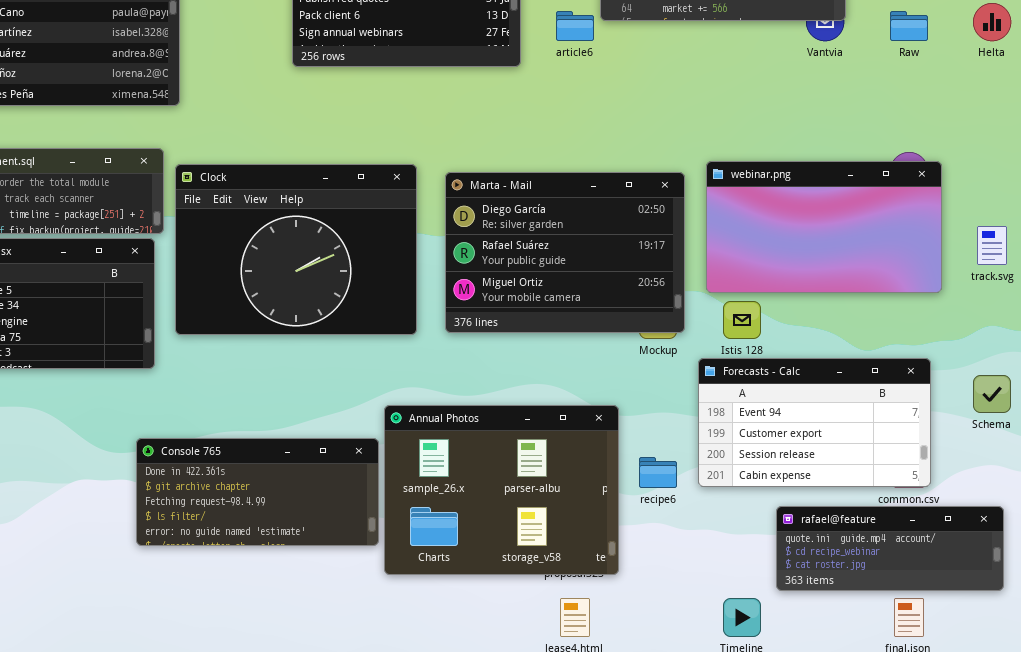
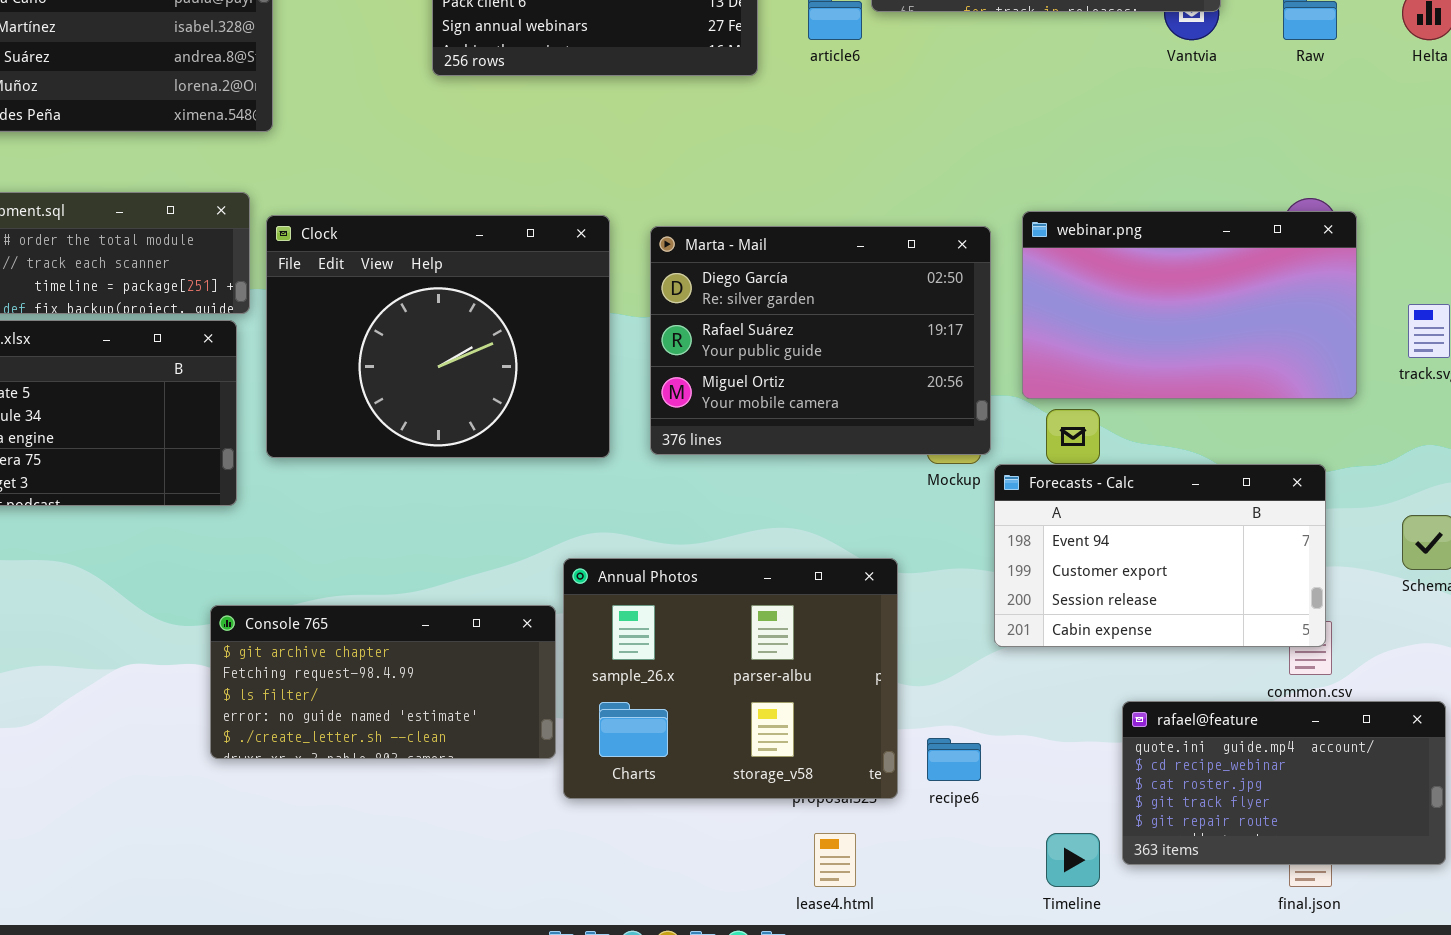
Forecasts - Calc: [698,358,931,487] -> [994,464,1326,647], moved
Console 765: [136,438,379,546] -> [210,605,556,759], scrolled down 1 row
recipe6: [639,457,677,488] -> [927,738,981,781], moved
rafael@feature: [776,506,1004,591] -> [1122,701,1446,865], resized

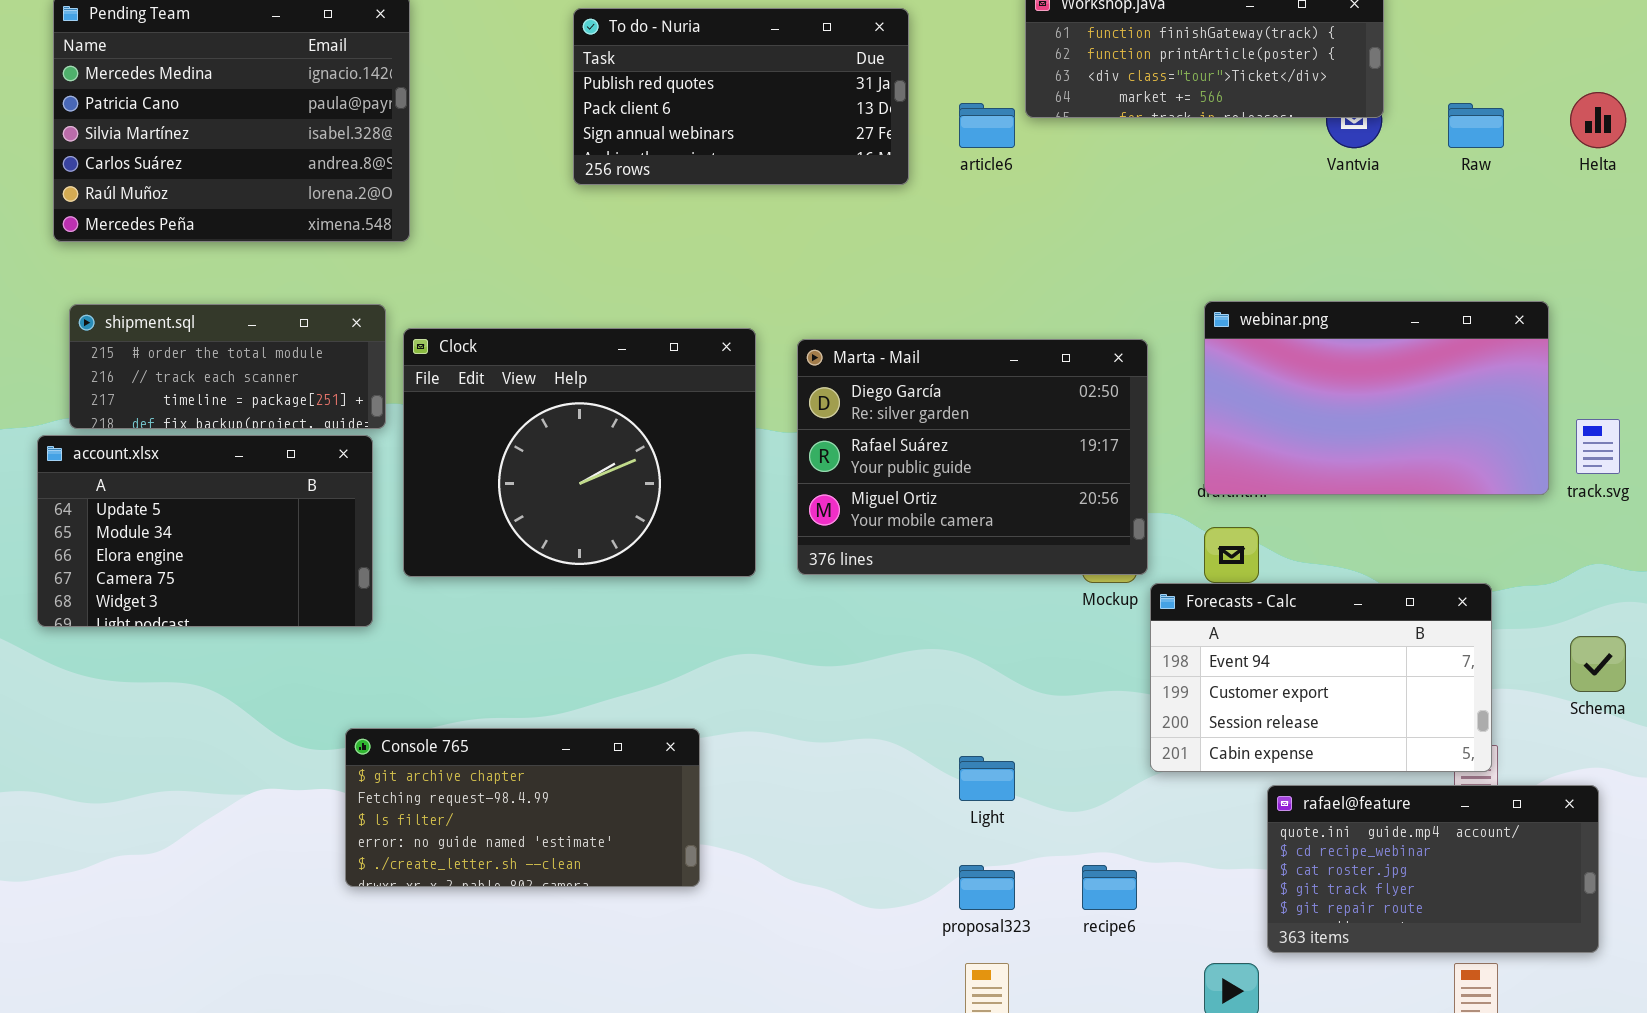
webinar.png: [1022,211,1357,399] -> [1204,301,1549,495], moved
Annual Photos: [563,558,898,799] -> none, closed
rafael@feature: [1122,701,1446,865] -> [1267,785,1599,953], moved

